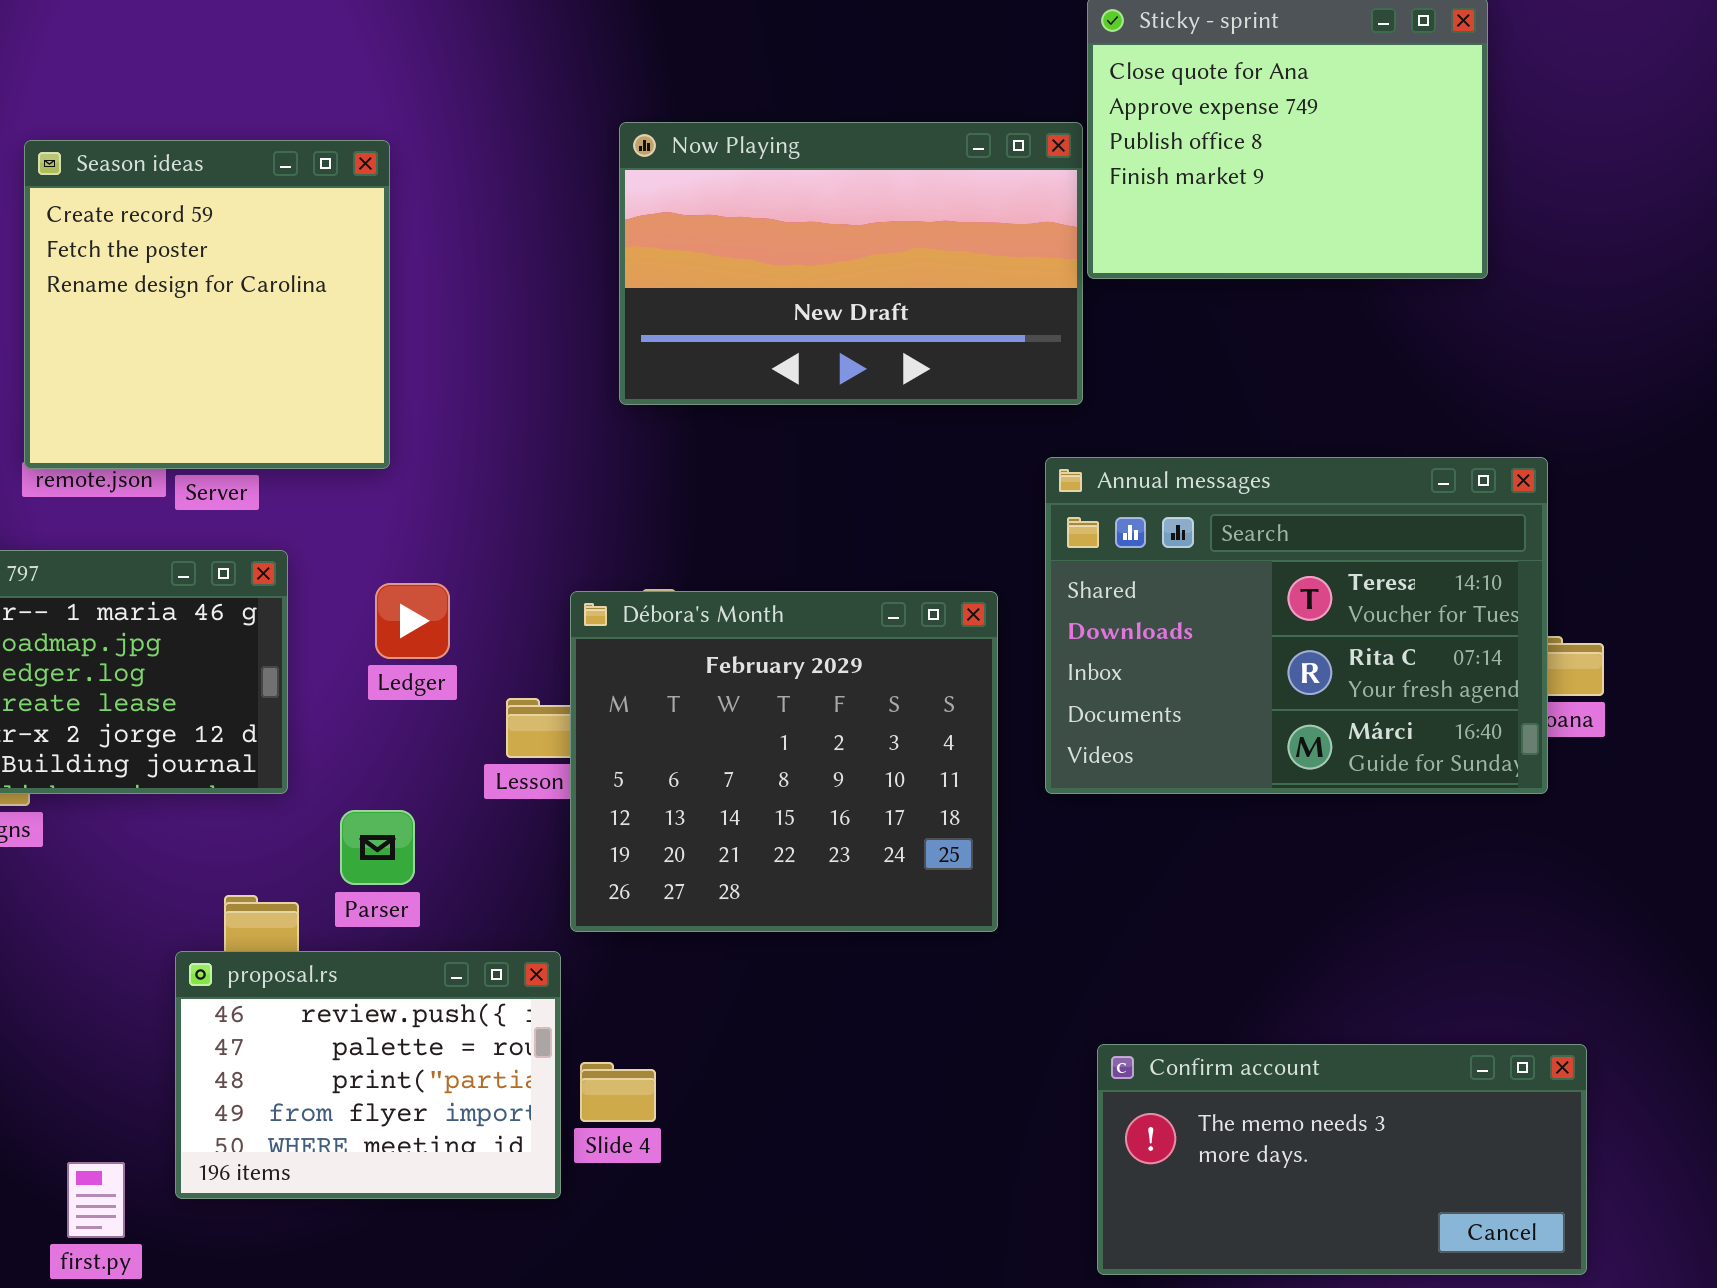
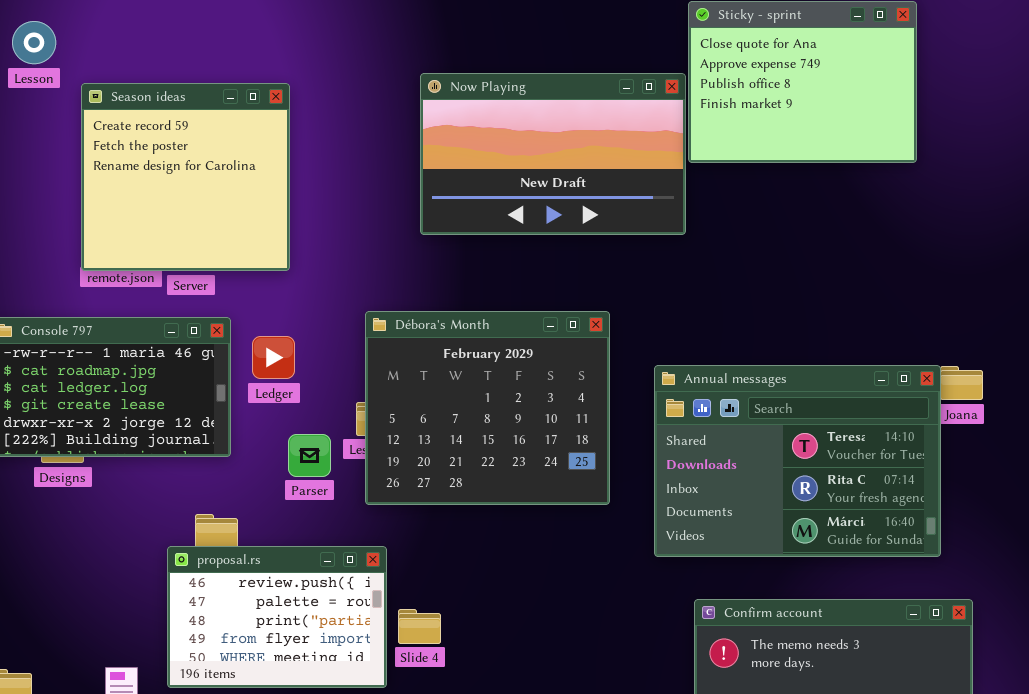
Annual messages: [1045,457,1548,794] -> [654,365,941,557], moved
Ledger: [375,583,450,659] -> [252,336,295,379], moved
Débora's Month: [570,591,998,932] -> [365,311,610,505], moved
Parser: [340,810,415,885] -> [288,434,331,477], moved

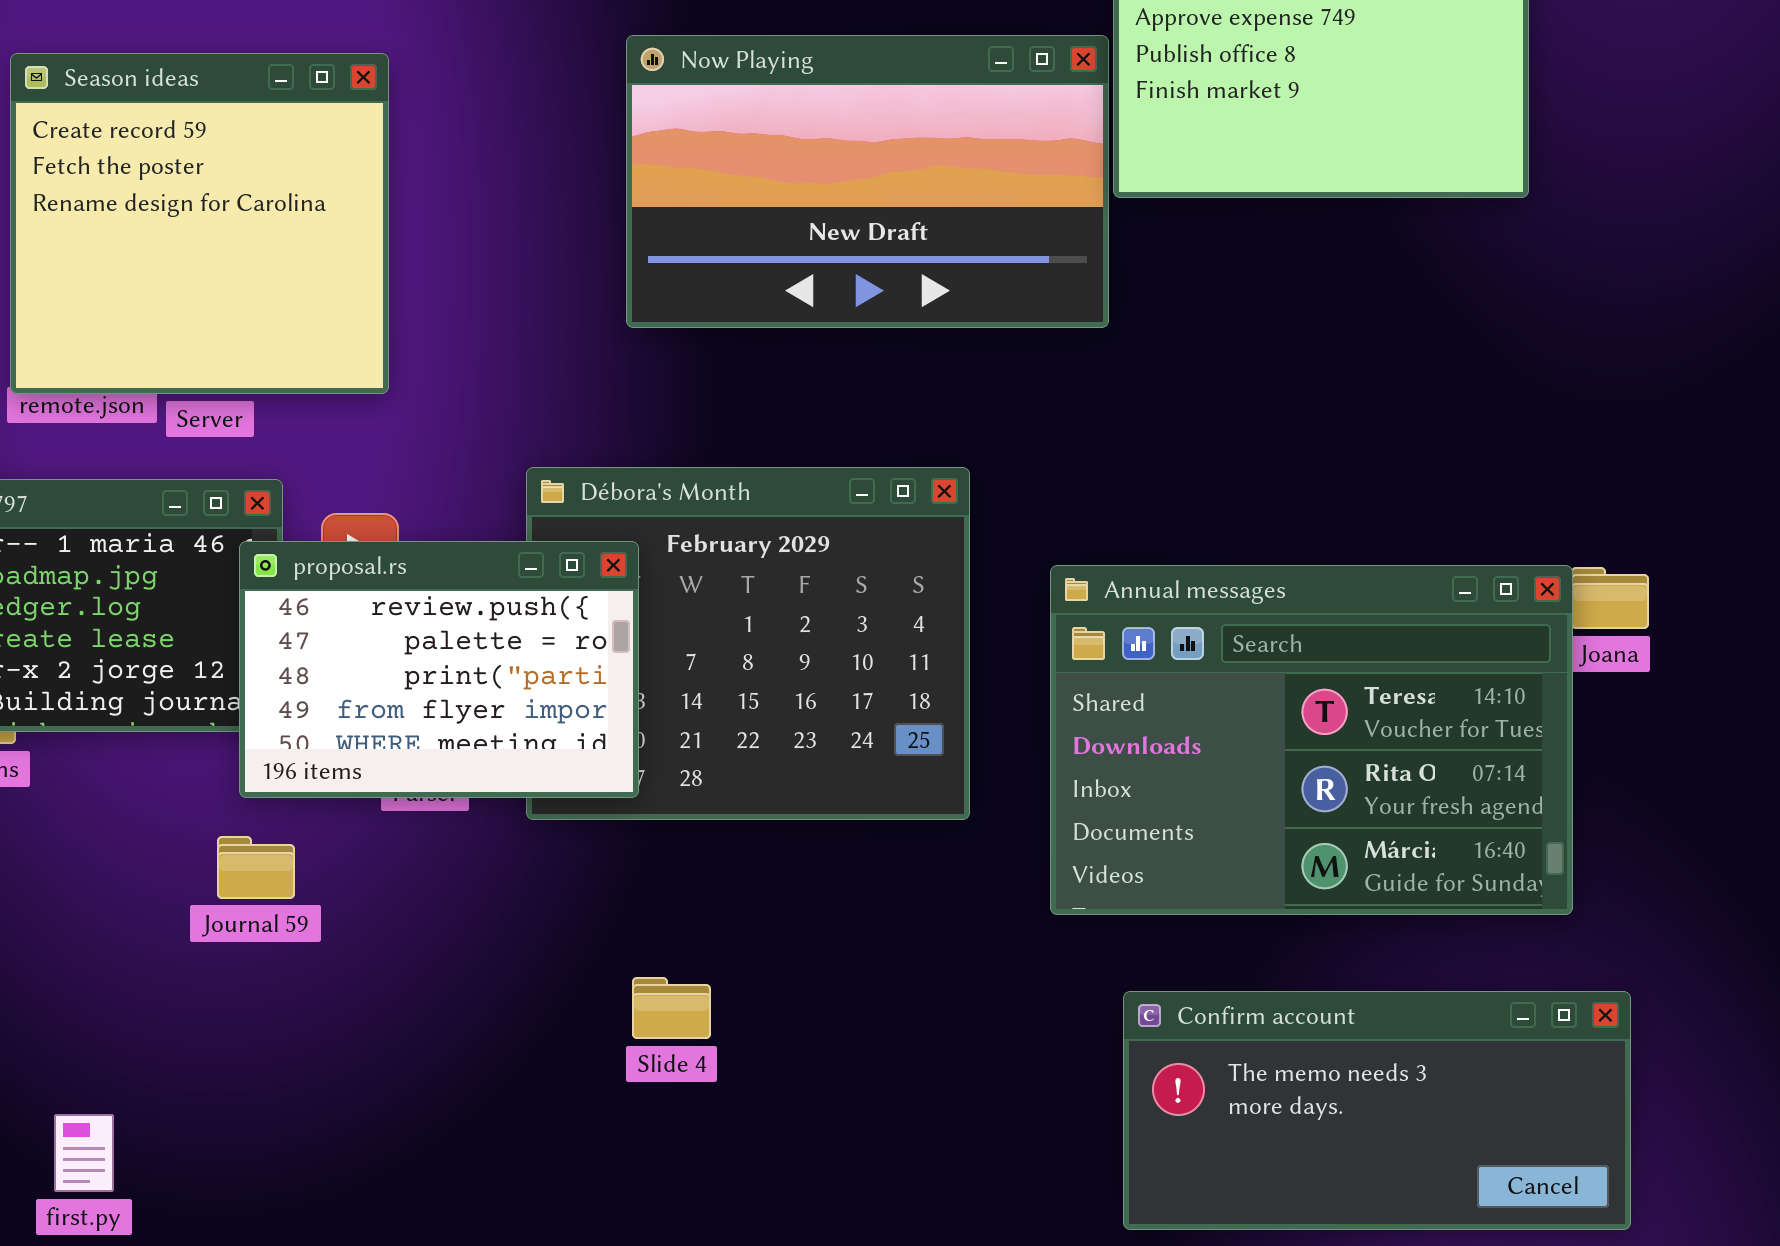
proposal.rs: [167,546,387,688] -> [239,541,639,798], moved
Slide 4: [398,609,441,644] -> [632,977,711,1039], moved

